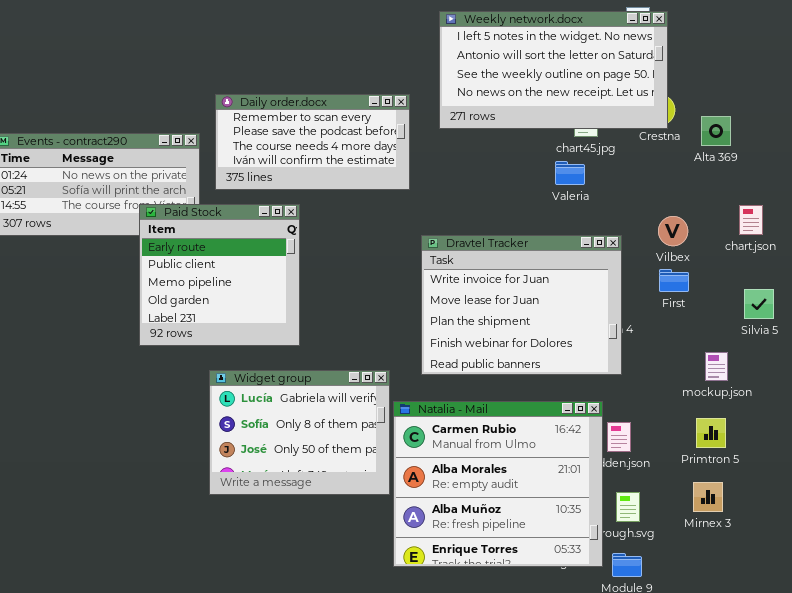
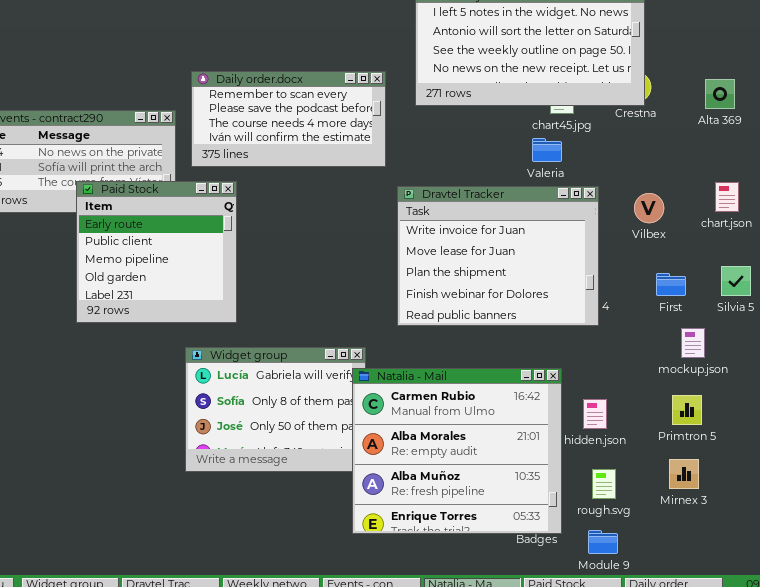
Alta 369: [701,116,731,146] -> [705,79,735,109], moved
Paid Stock: [139,204,300,346] -> [76,181,237,323], moved
Dravtel Tracker: [421,235,622,375] -> [397,186,599,326], moved
First: [659,269,689,292] -> [656,273,686,296], moved
Natalia - Mail: [393,401,603,567] -> [352,368,562,534], moved

